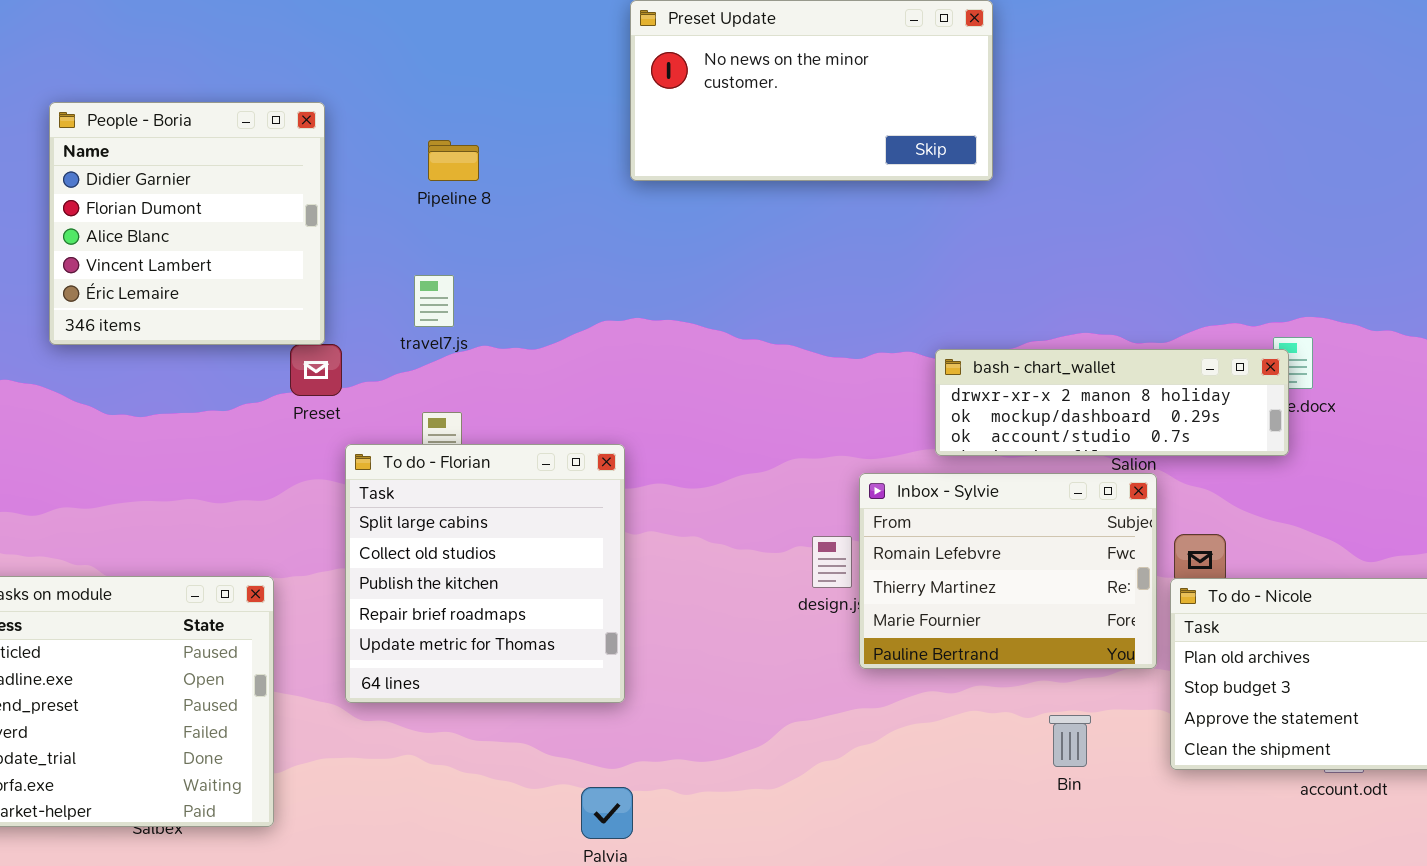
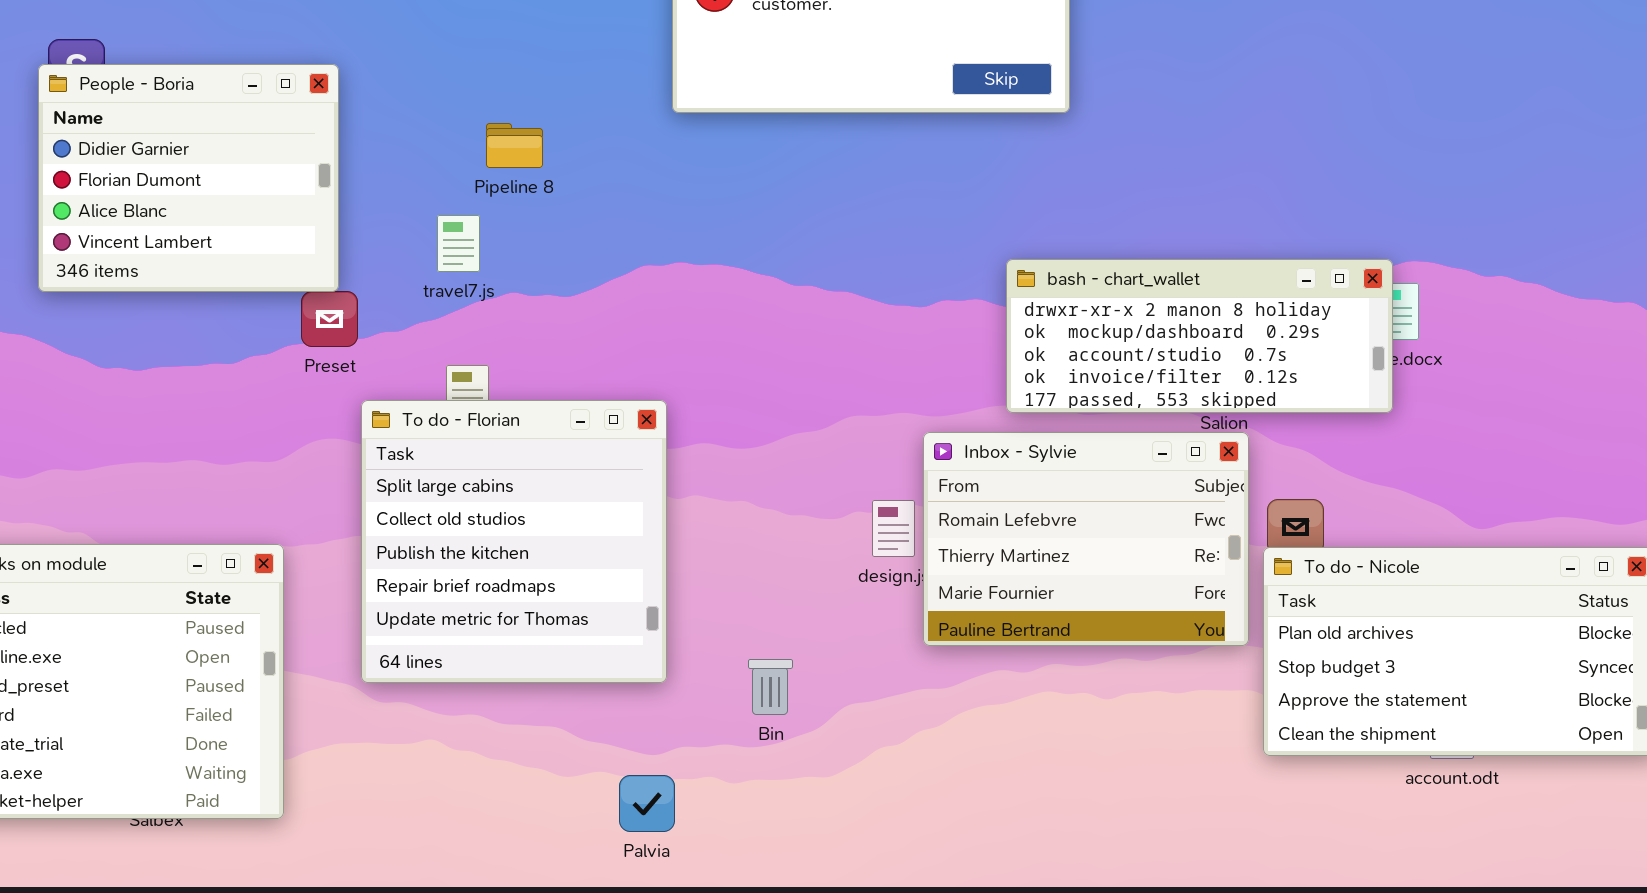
People - Boria: [49,102,325,345] -> [38,64,339,292], resized
Pipeline 8: [428,140,479,181] -> [486,123,543,168], moved
bash - chart_wallet: [935,349,1289,456] -> [1006,259,1393,413], resized
Bin: [1049,715,1091,767] -> [748,659,793,715], moved

